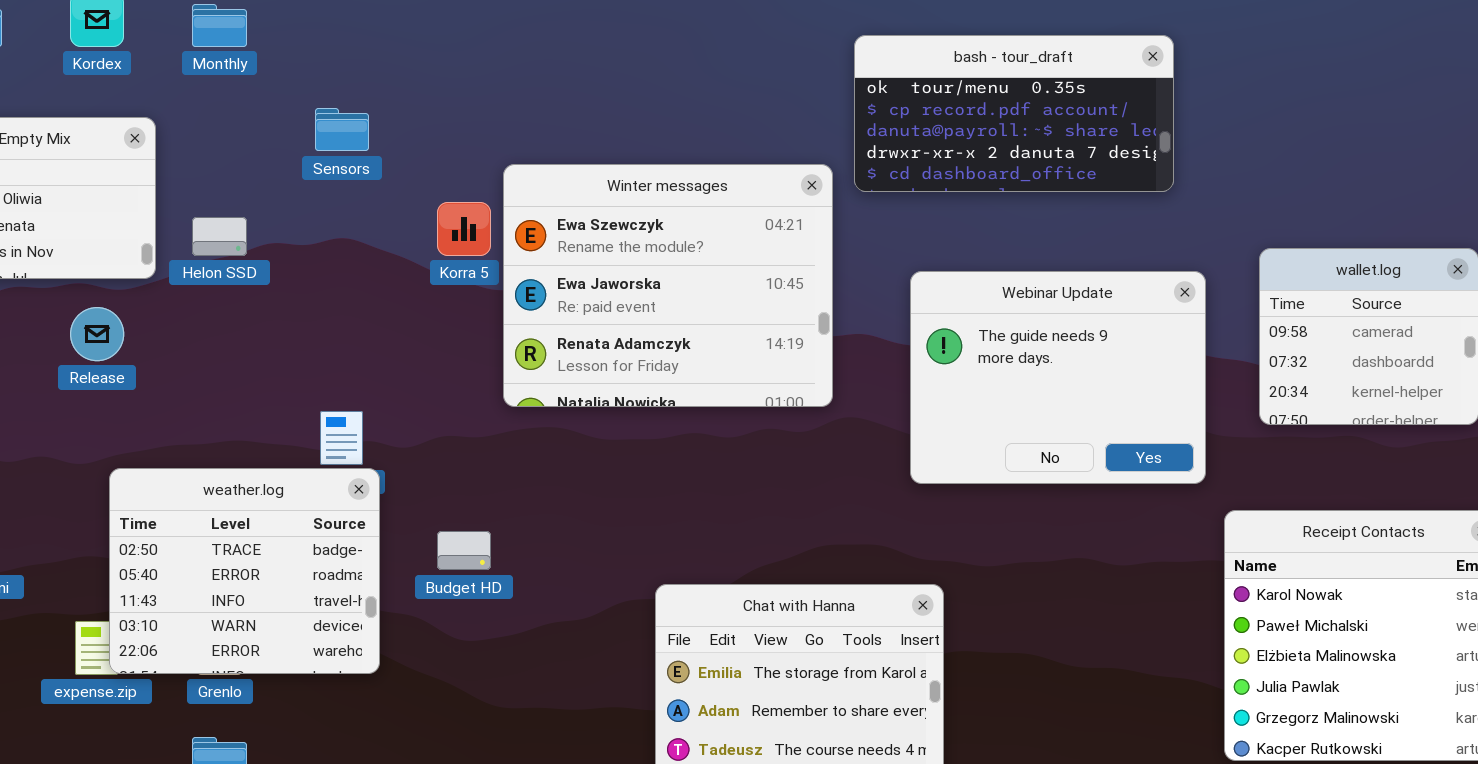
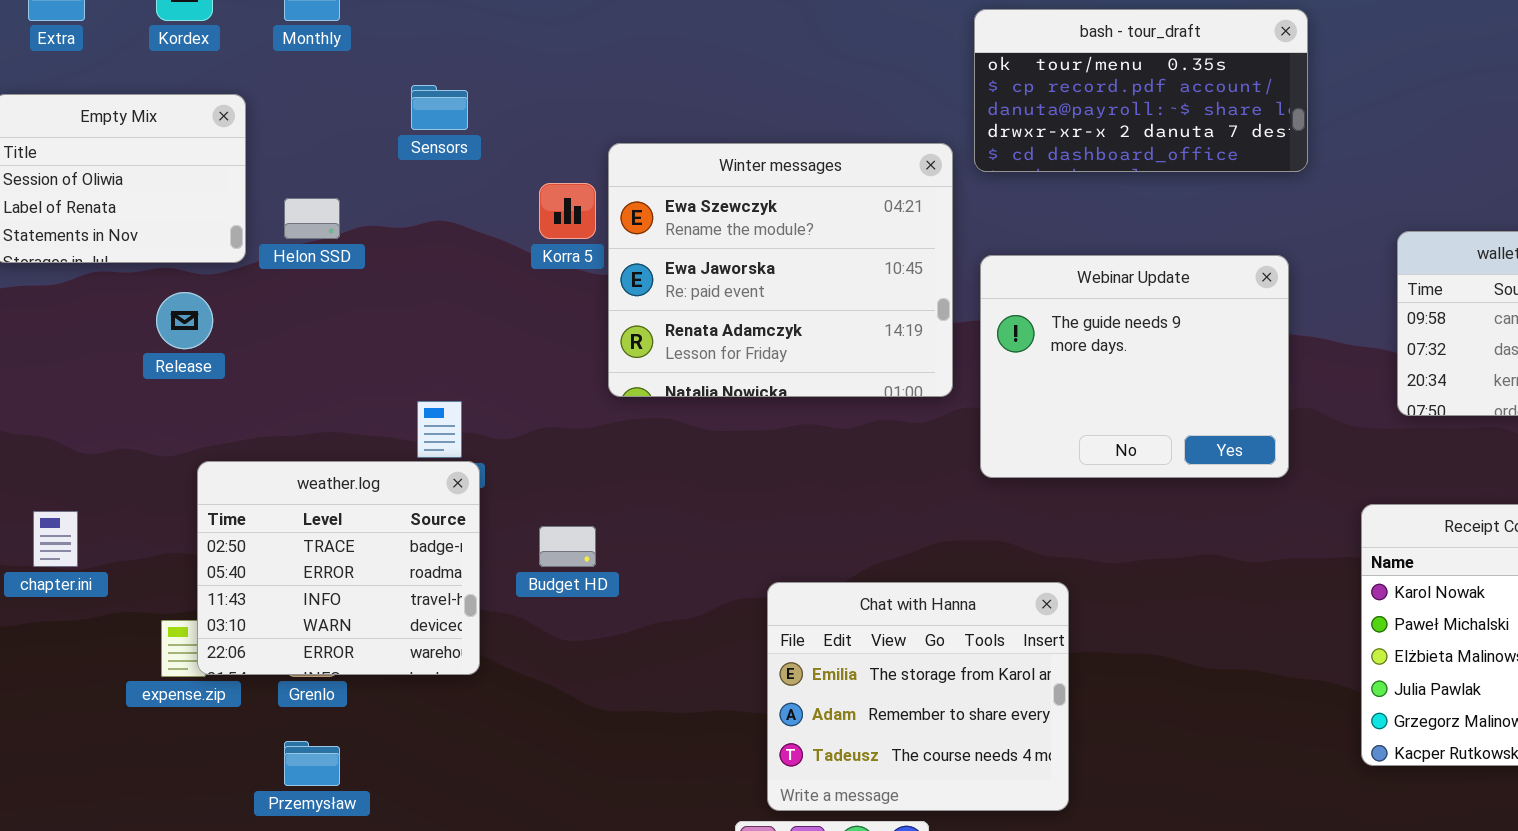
Webinar Update: [910,271,1206,484] -> [980,255,1289,478], moved

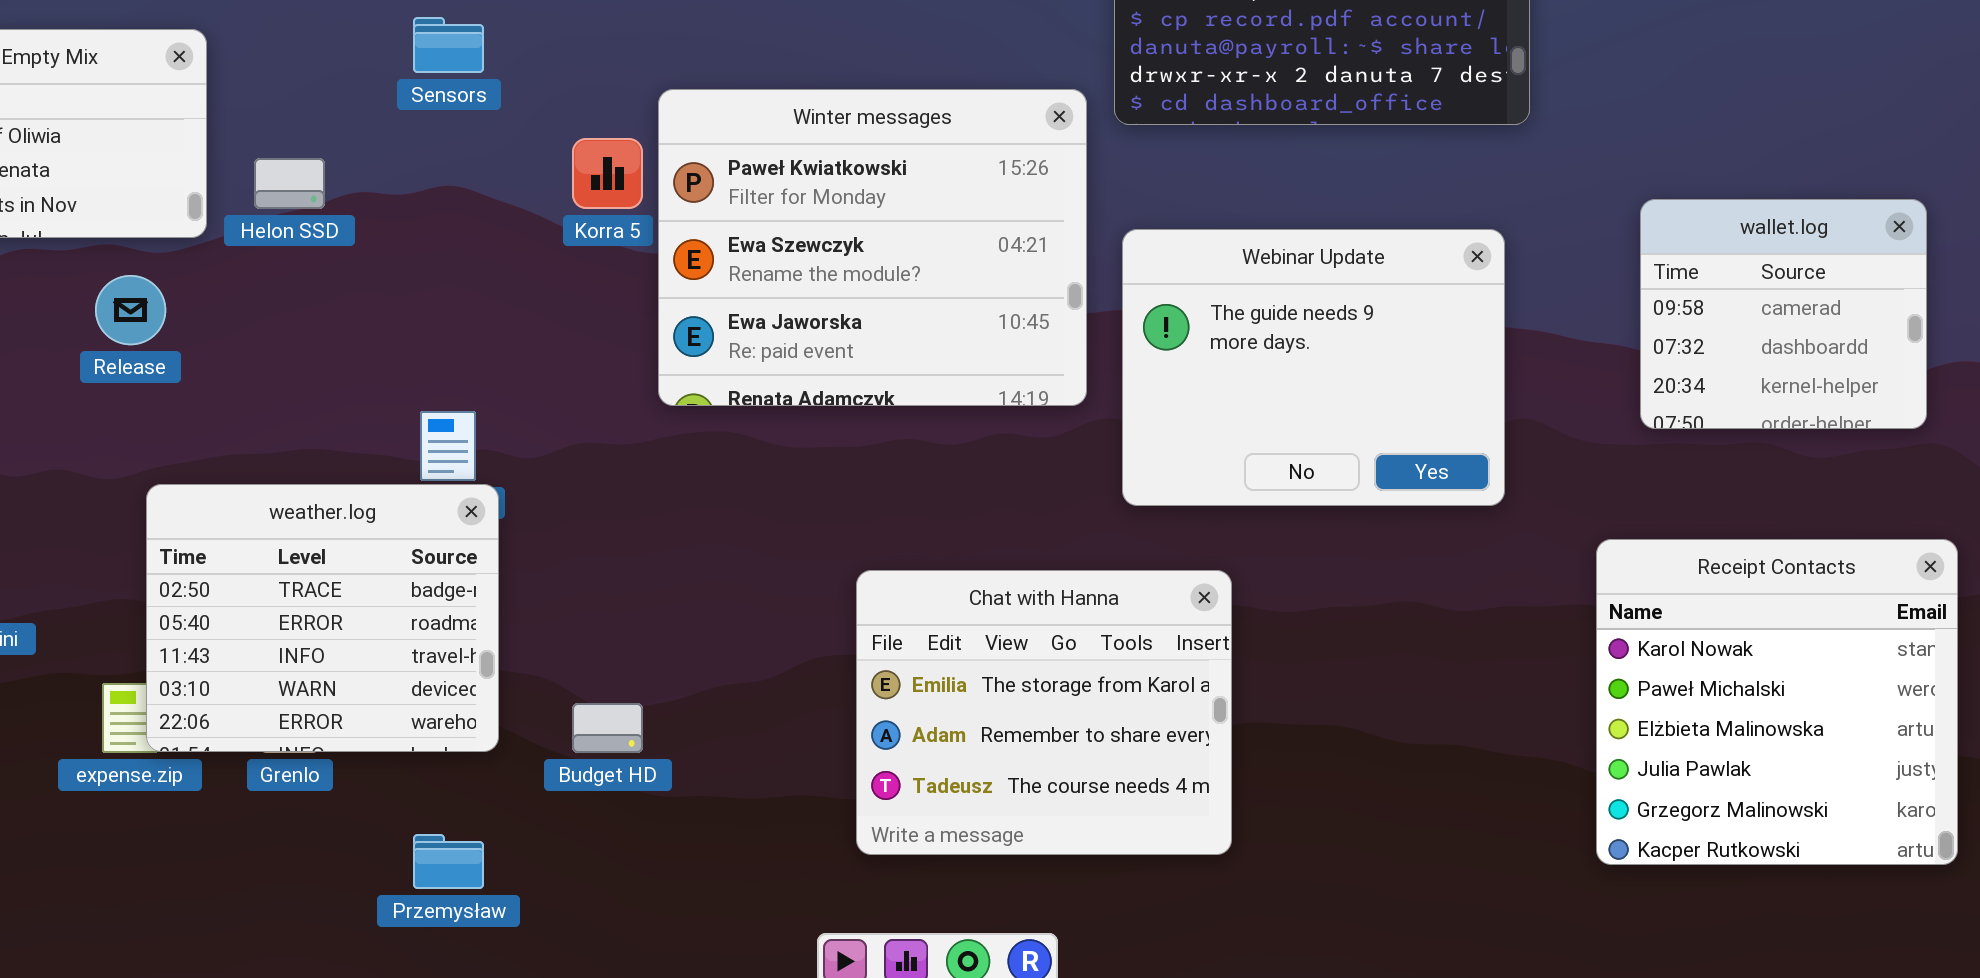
Winter messages: [608,143,953,397] -> [658,89,1087,406], scrolled up 1 row
Budget HD: [539,526,596,567] -> [572,703,643,753], moved
Chat with Hanna: [767,582,1069,811] -> [856,570,1232,855], moved
Przemysław: [284,741,340,786] -> [413,834,484,889], moved

